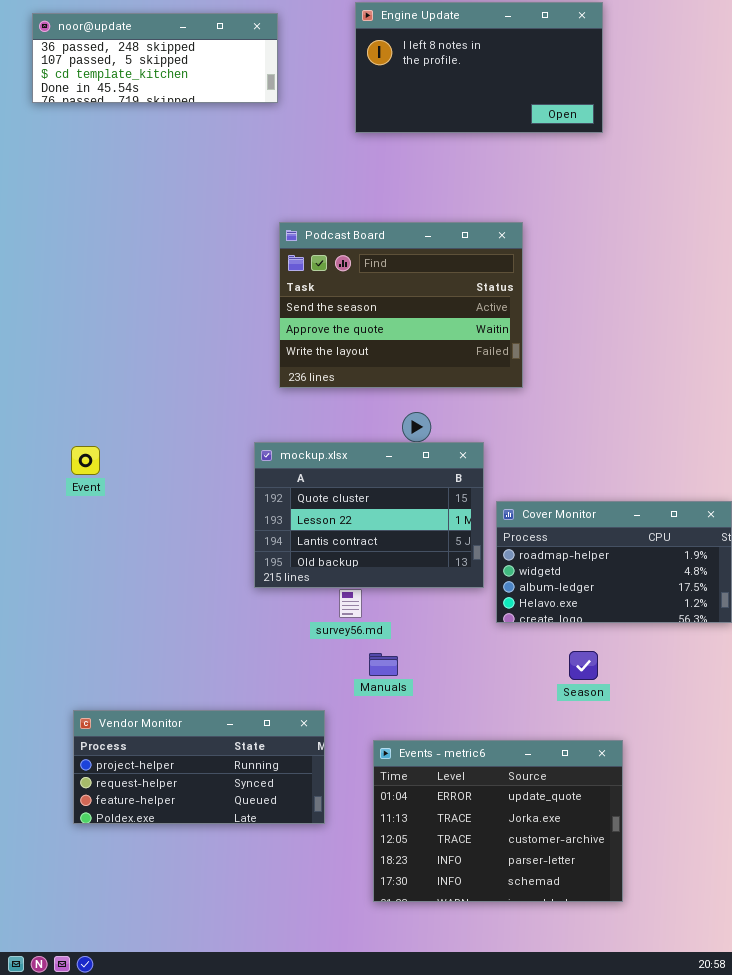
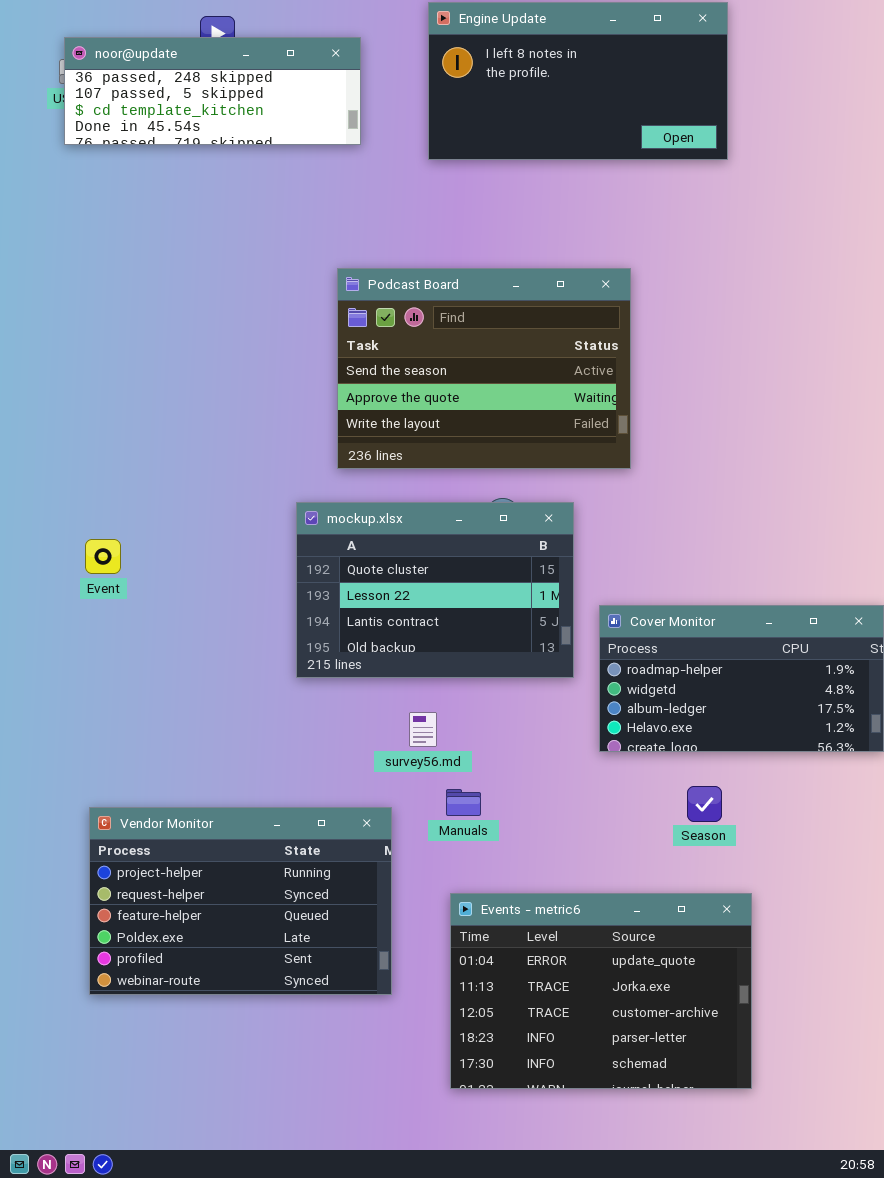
noor@update: [32,13,278,103] -> [64,37,361,145], moved
mockup.xlsx: [254,442,484,588] -> [296,502,574,678], moved
Vendor Monitor: [73,710,325,824] -> [89,807,392,995], resized

